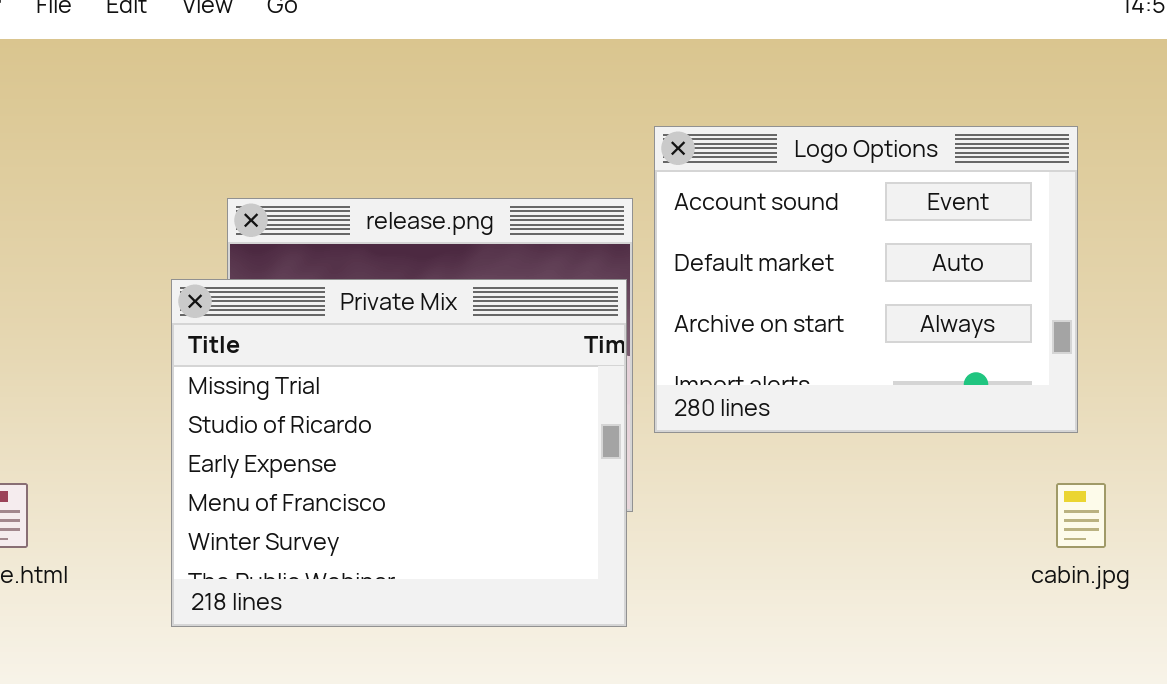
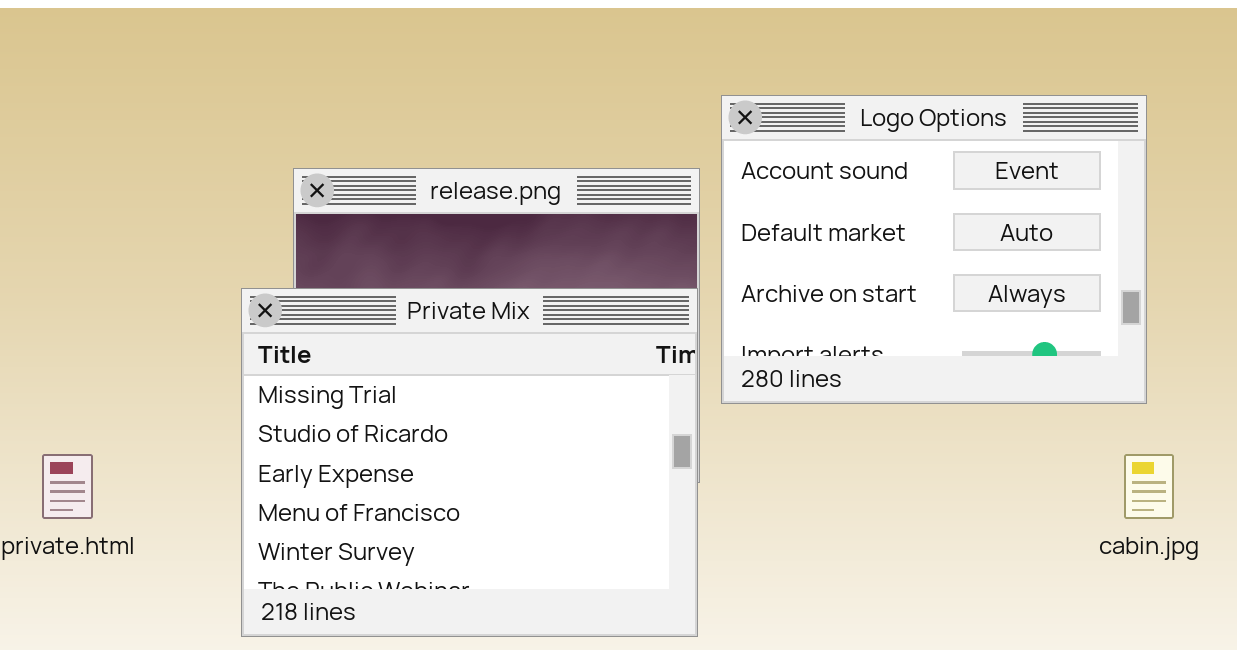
Private Mix: [171,279,627,627] -> [241,288,698,637], moved

